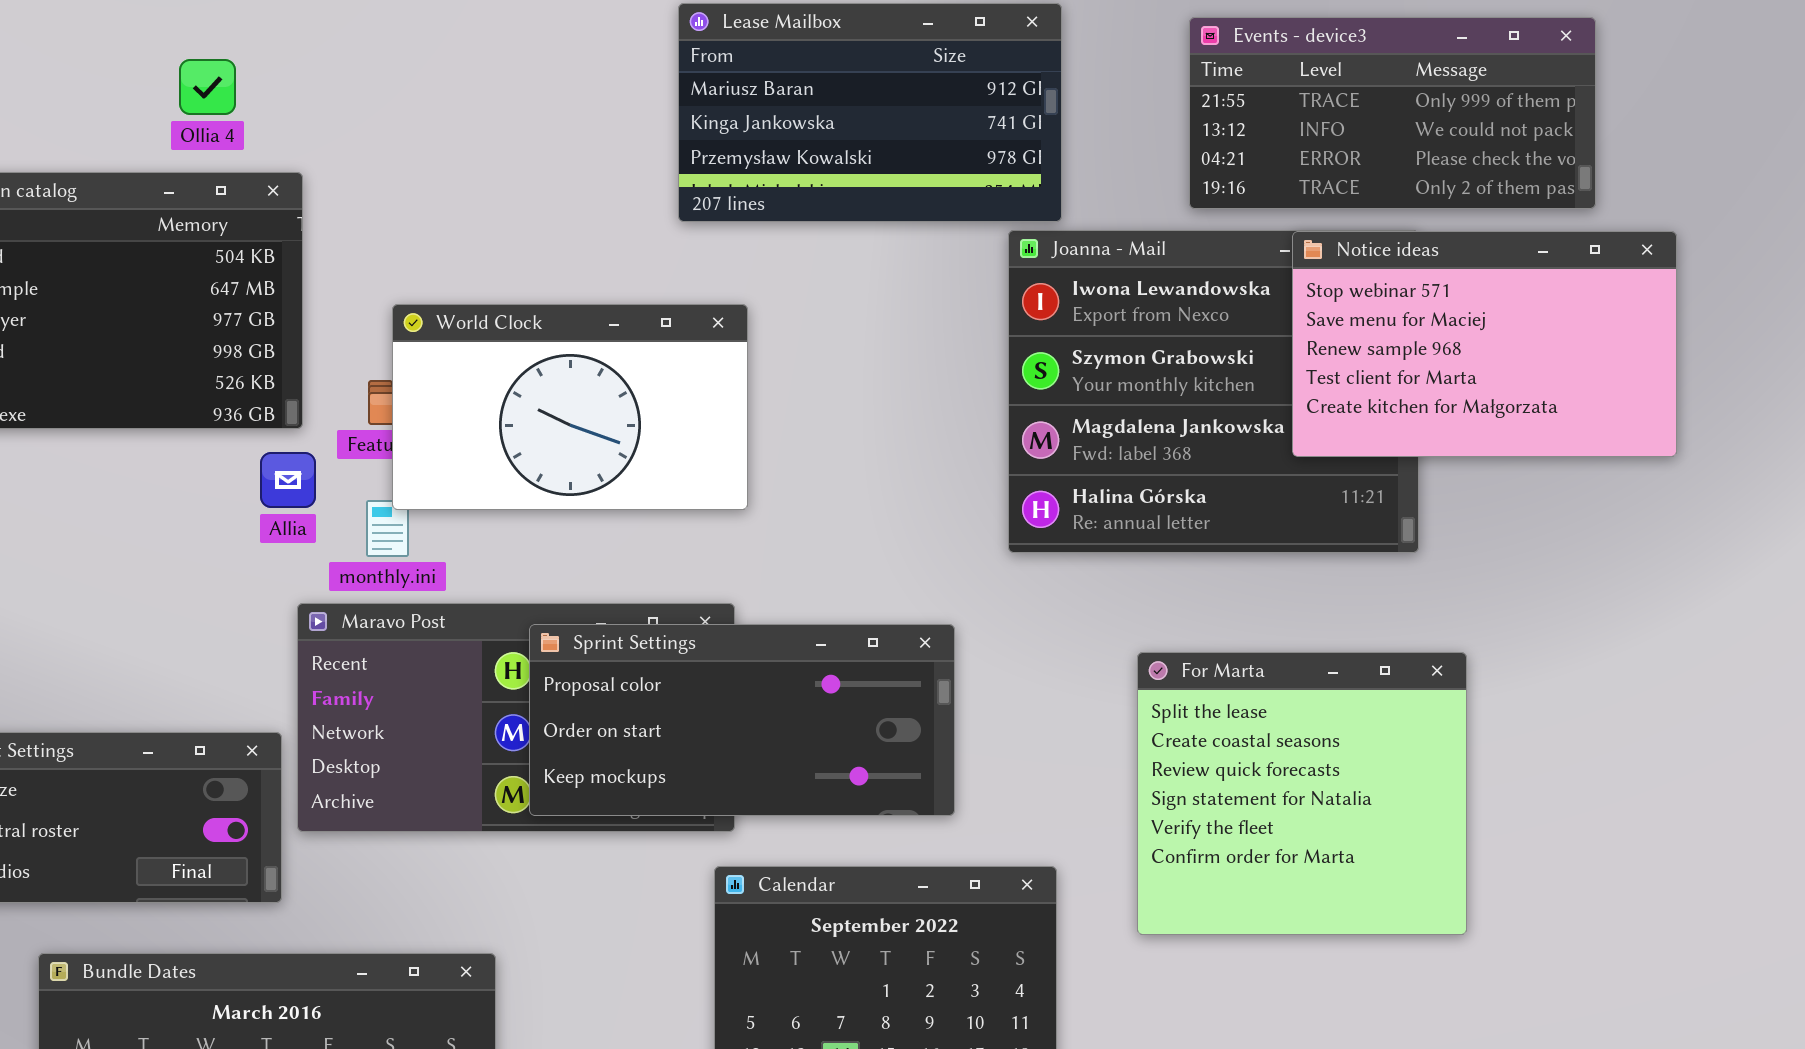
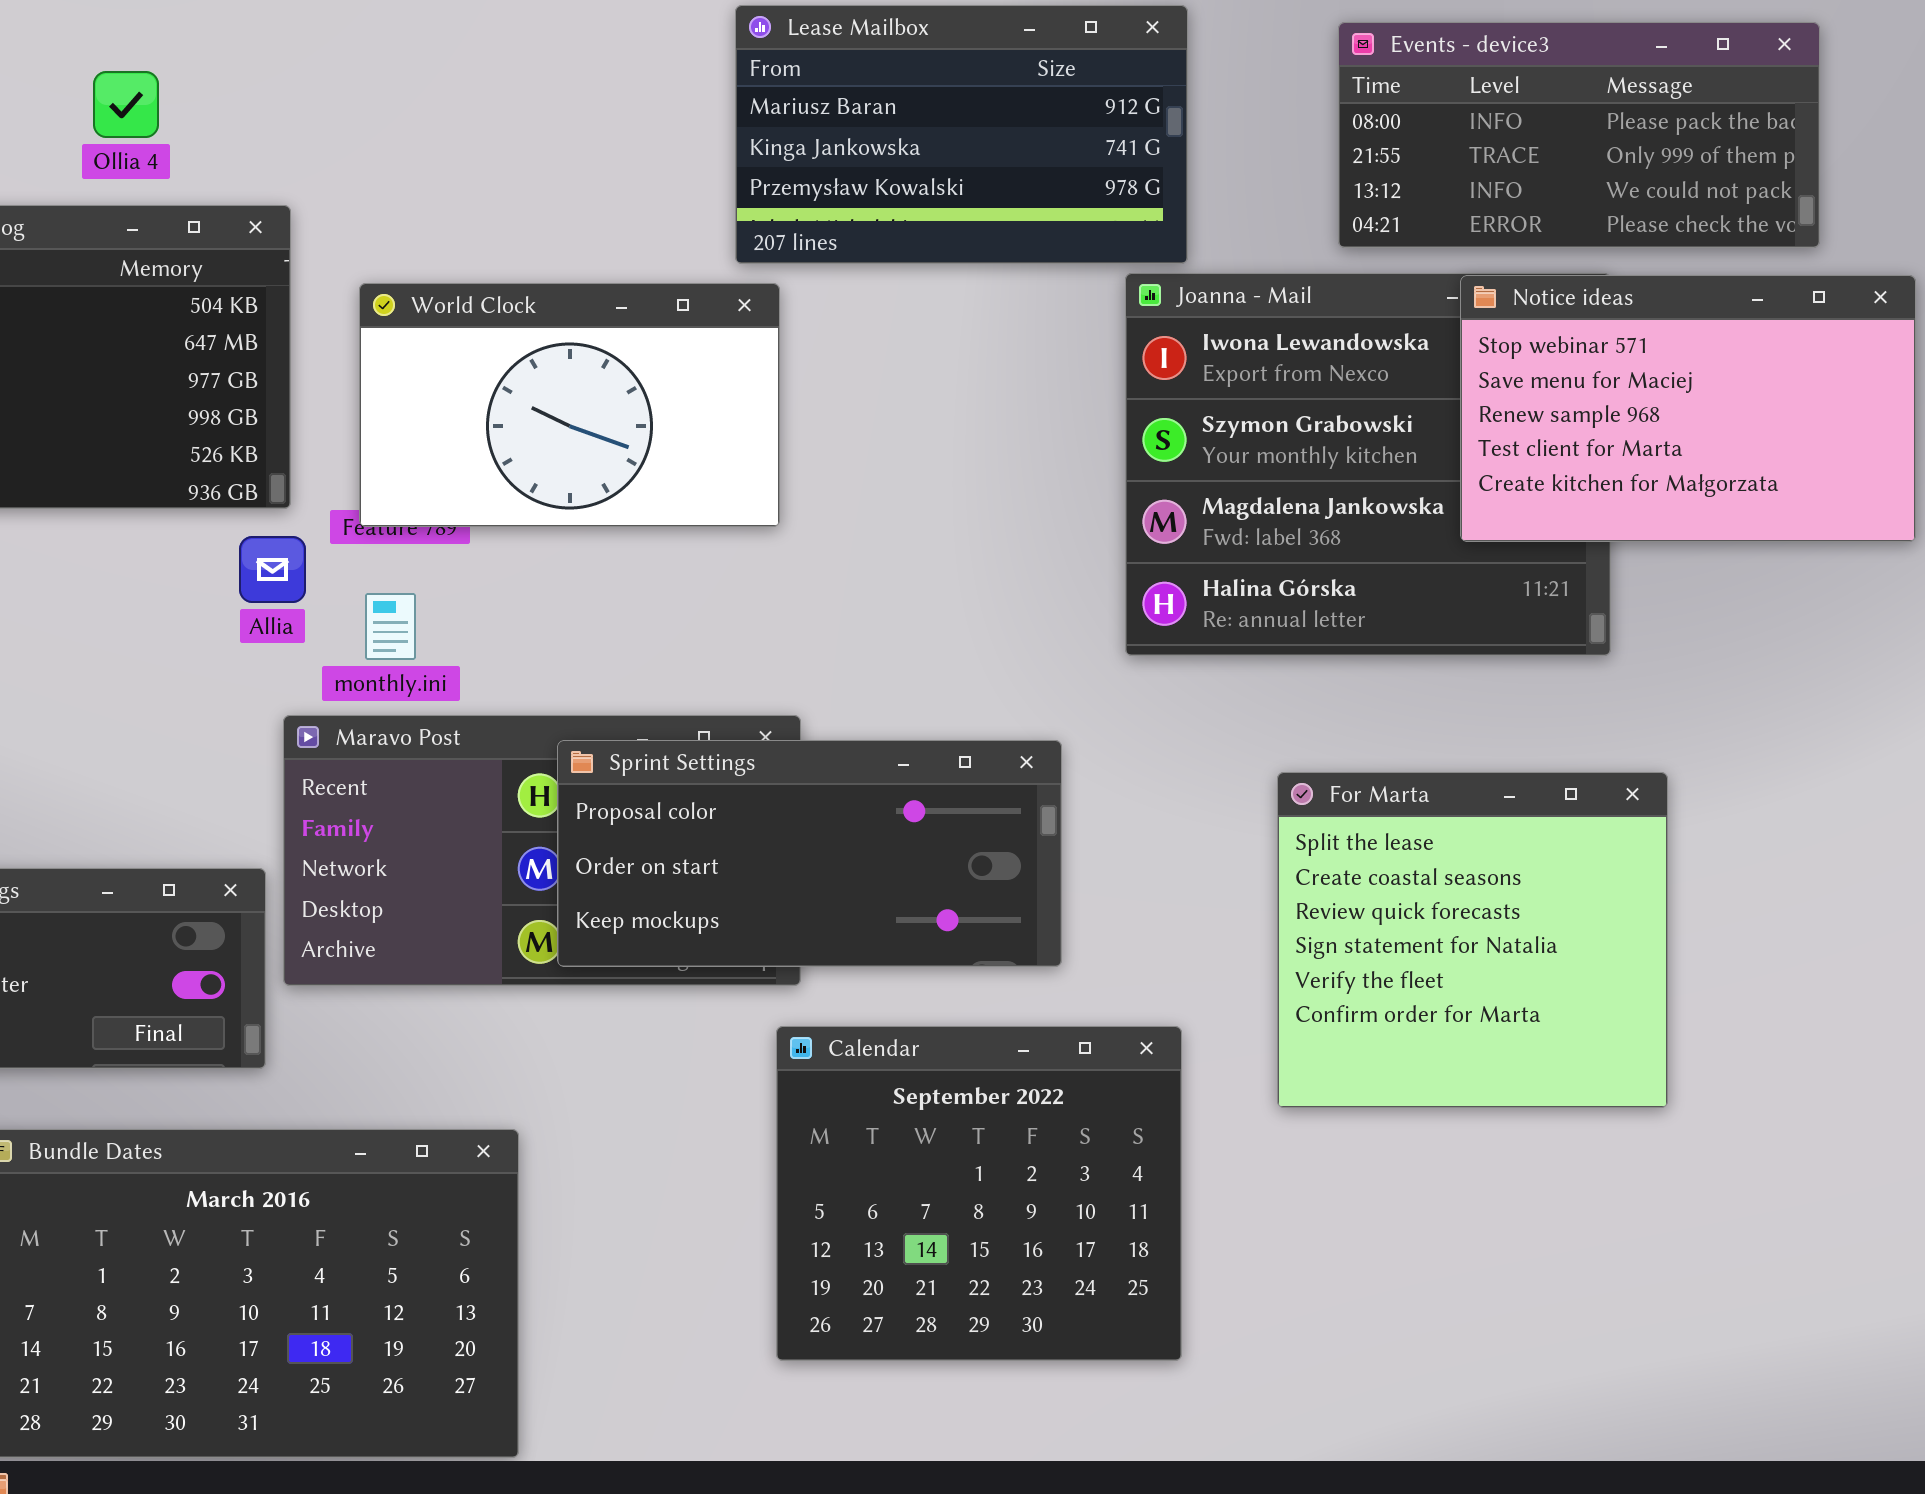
Events - device3: [1189,17,1596,209] -> [1338,22,1820,248], scrolled up 1 row
Ollia 4: [179,59,236,115] -> [93,71,159,138], moved
World Clock: [392,304,748,510] -> [359,283,780,527], moved

